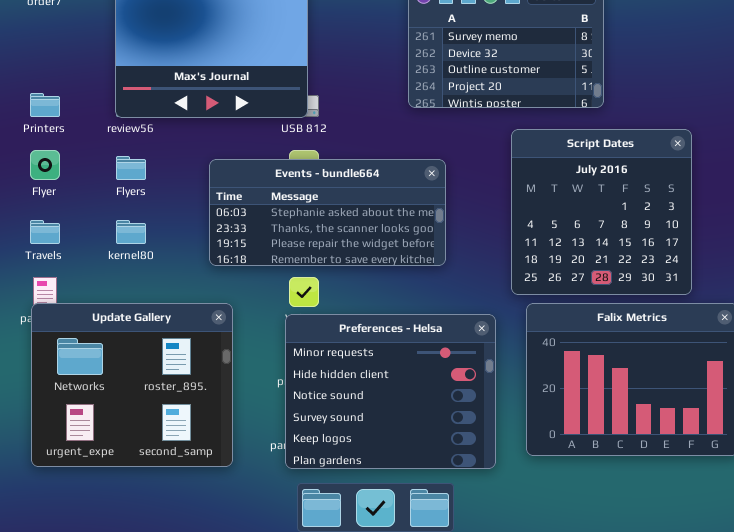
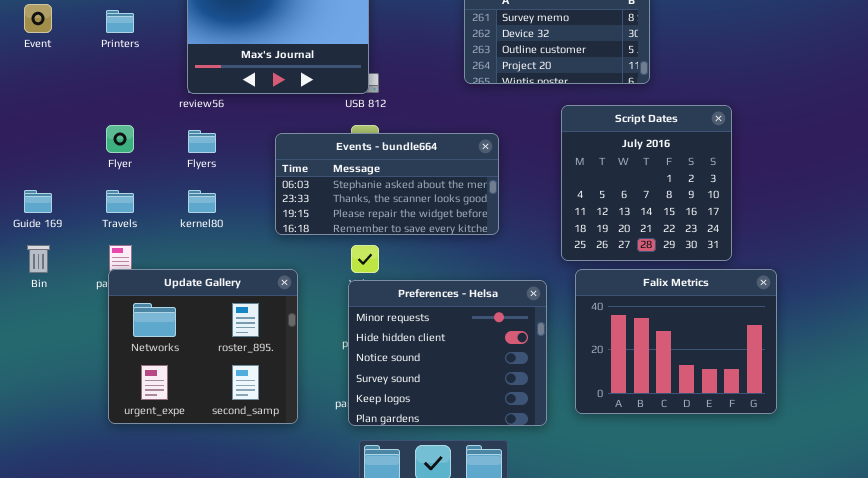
Printers: [30,93,60,117] -> [106,10,134,33], moved

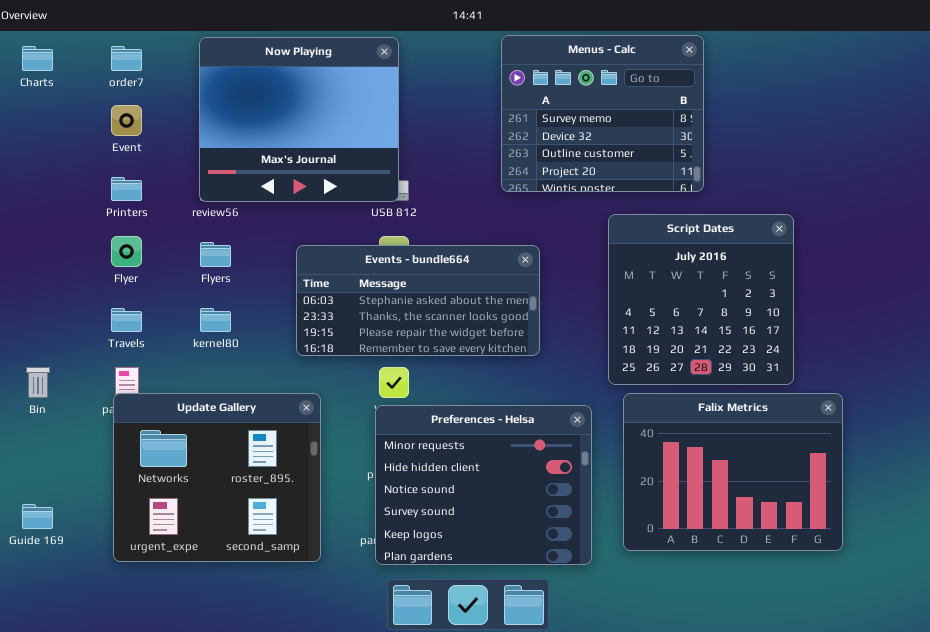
Event: [24,4,52,33] -> [111,105,142,136], moved
Printers: [106,10,134,33] -> [111,177,142,201], moved
Guide 169: [24,190,52,213] -> [22,504,53,529], moved

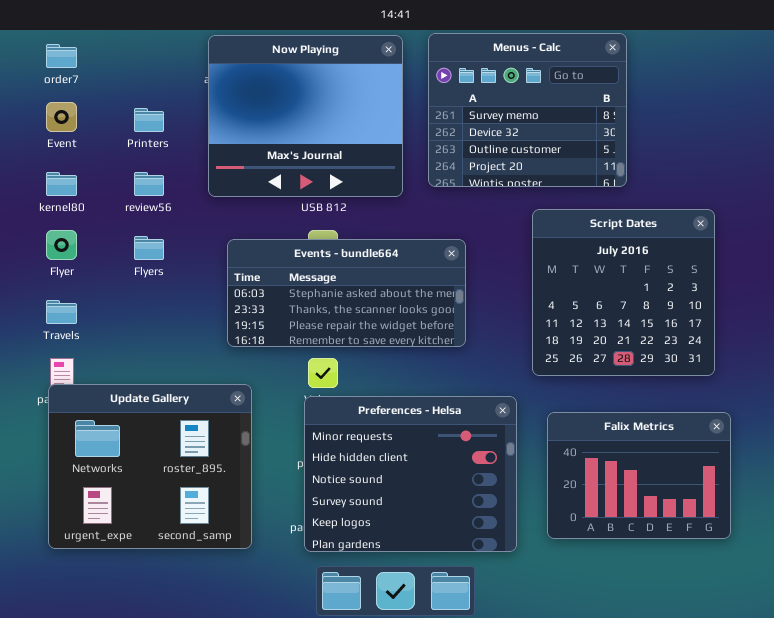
Now Playing: [199,37,399,202] -> [208,35,403,197], moved
Printers: [111,177,142,201] -> [134,108,164,132], moved
kernel80: [200,308,231,332] -> [46,172,77,196], moved
Falix Metrics: [623,393,843,551] -> [547,412,731,539], resized

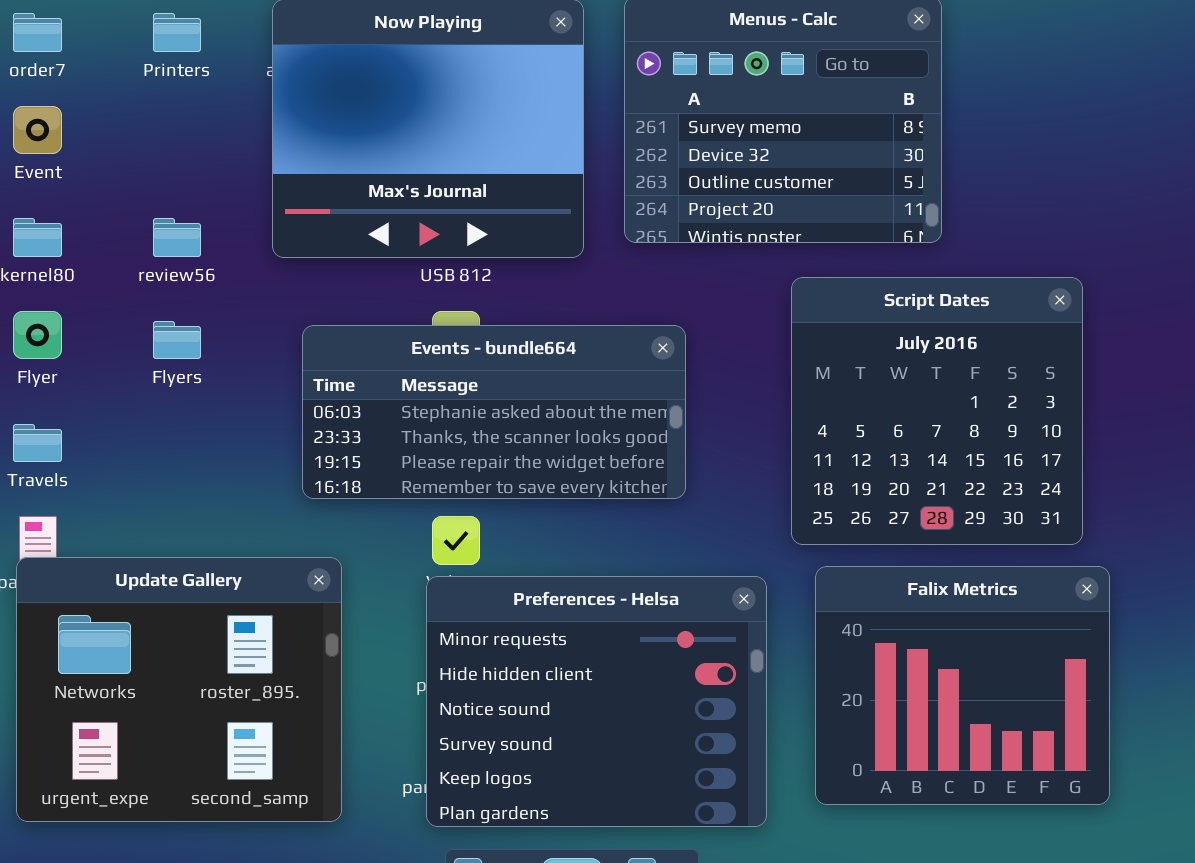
Printers: [134,108,164,132] -> [153,13,201,52], moved
Falix Metrics: [547,412,731,539] -> [815,566,1110,805], resized

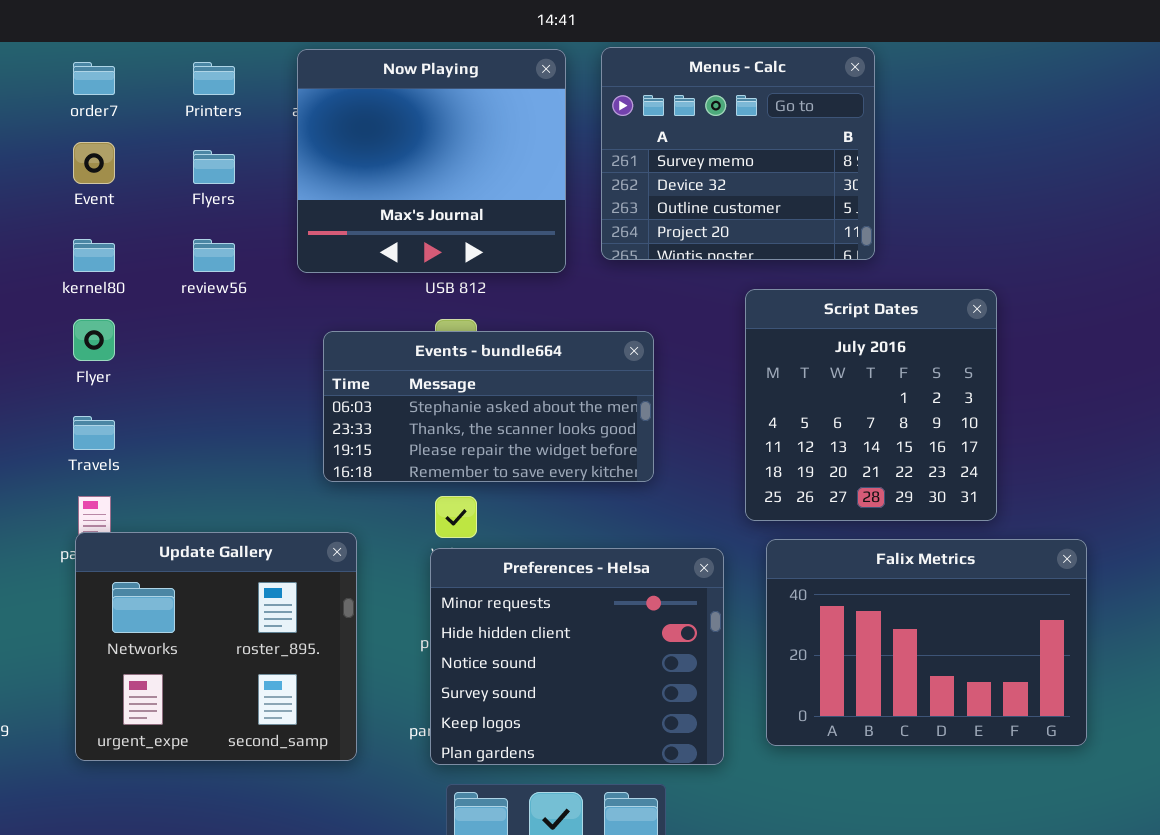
Flyers: [153,321,201,359] -> [193,150,235,184], moved
Falix Metrics: [815,566,1110,805] -> [766,539,1087,746], resized

